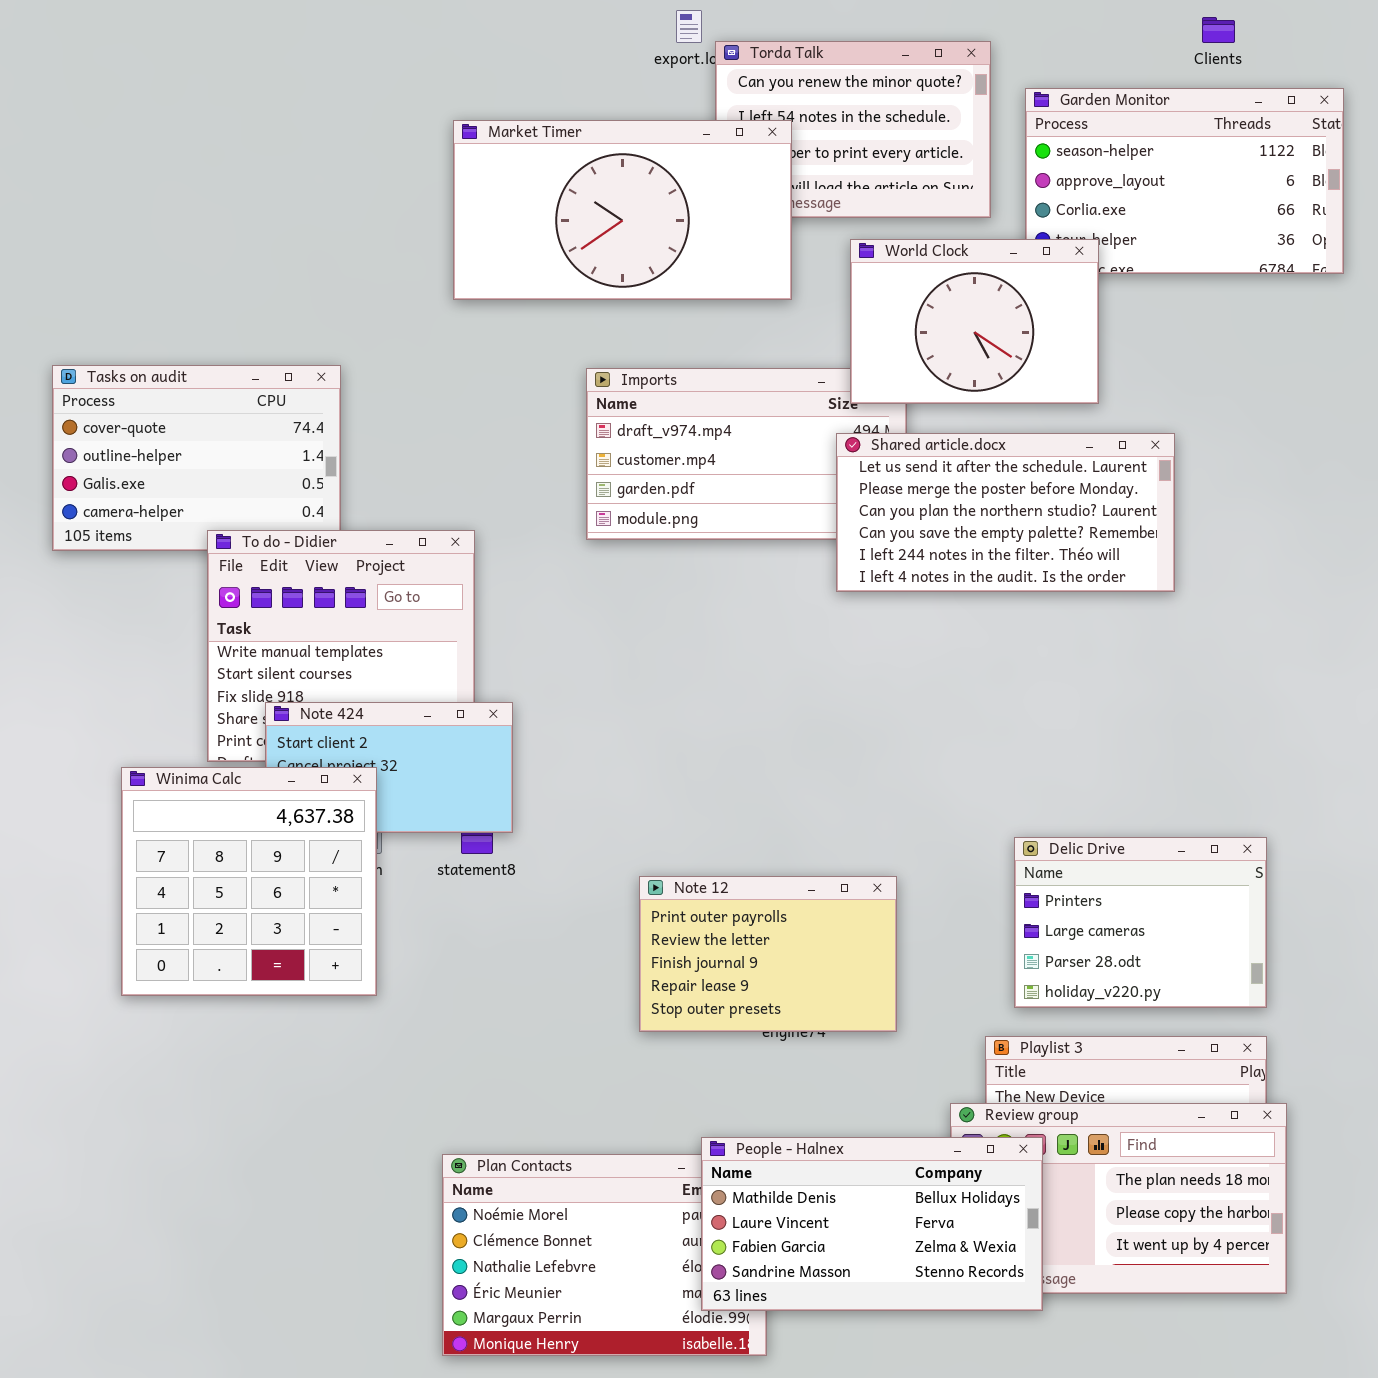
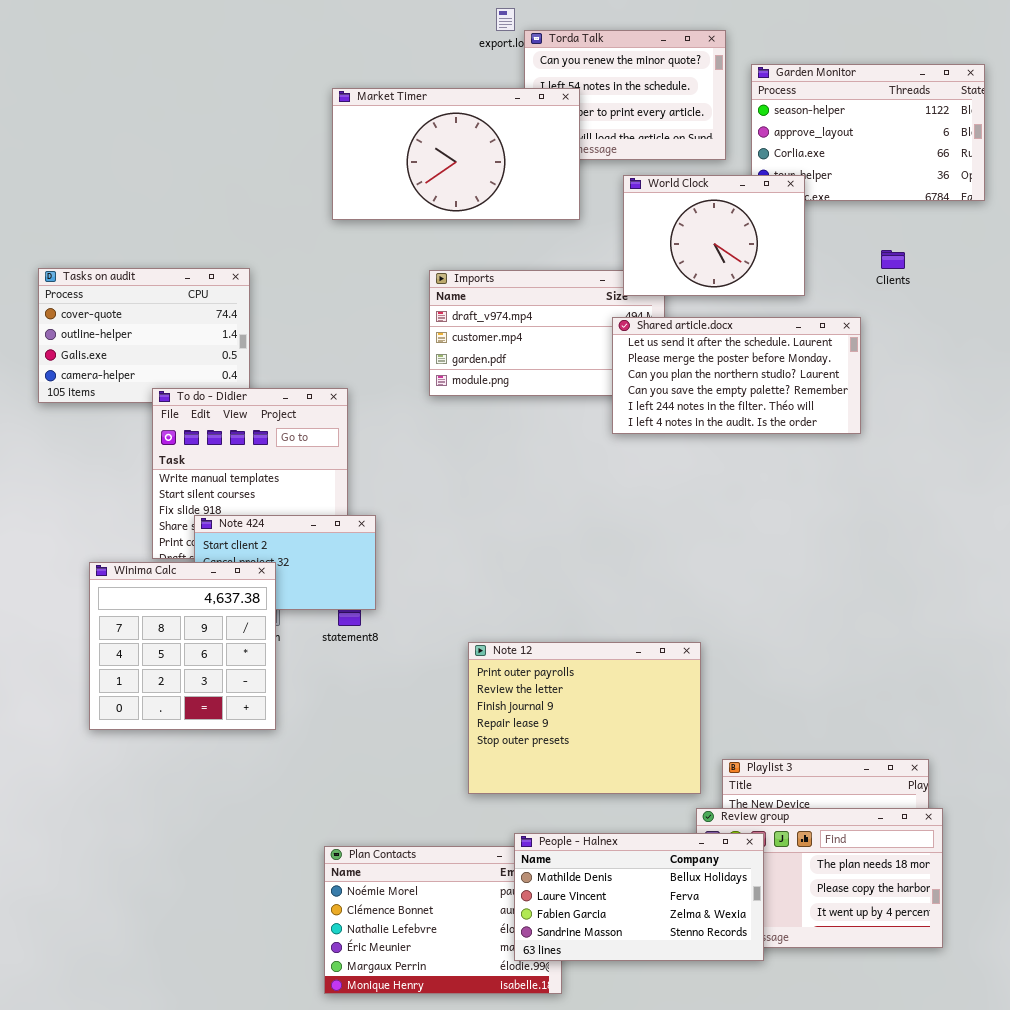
Clients: [1202,17,1235,43] -> [881,250,905,269], moved
Delic Drive: [1014,837,1267,1008] -> none, closed
Note 12: [639,876,897,1032] -> [468,642,701,794], resized

